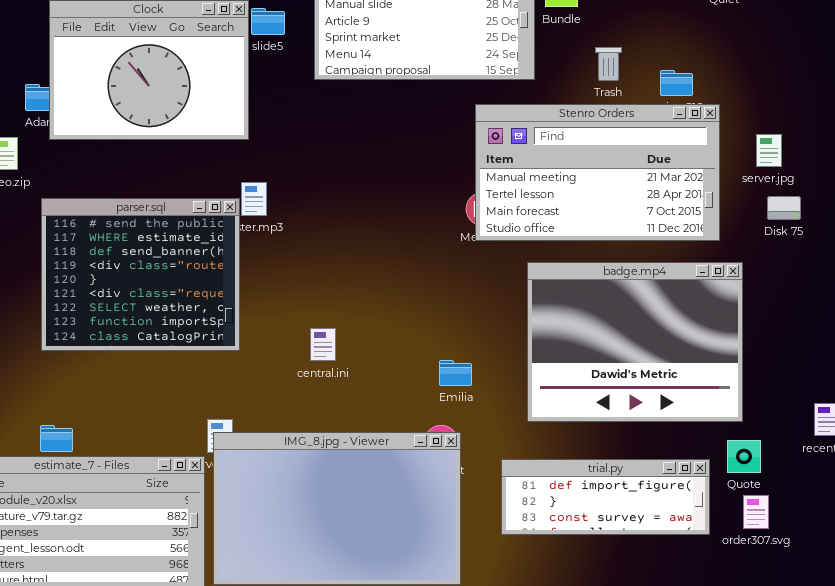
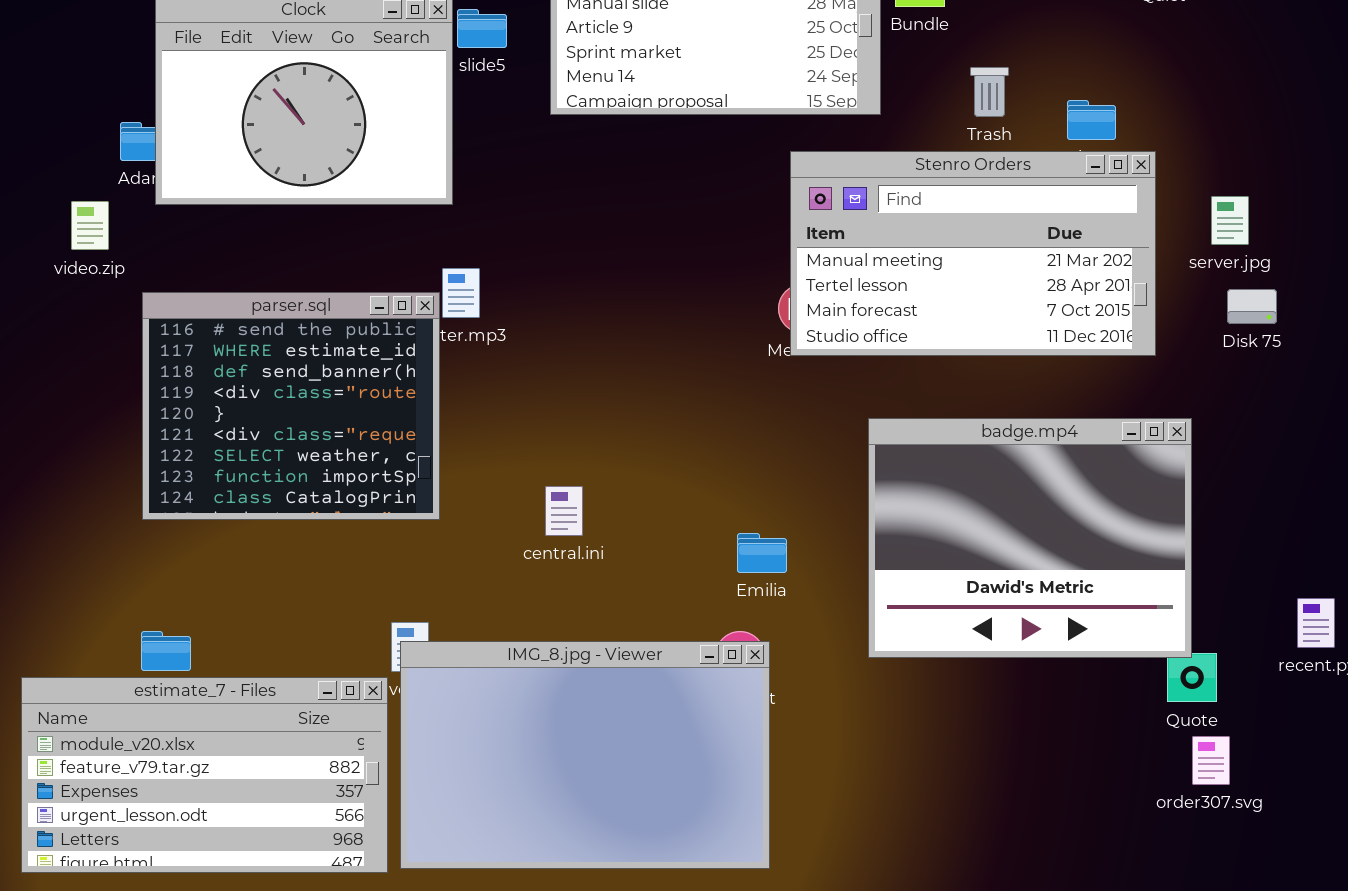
badge.mp4: [527,262,743,422] -> [868,418,1192,658], moved
trial.py: [501,459,710,535] -> none, closed

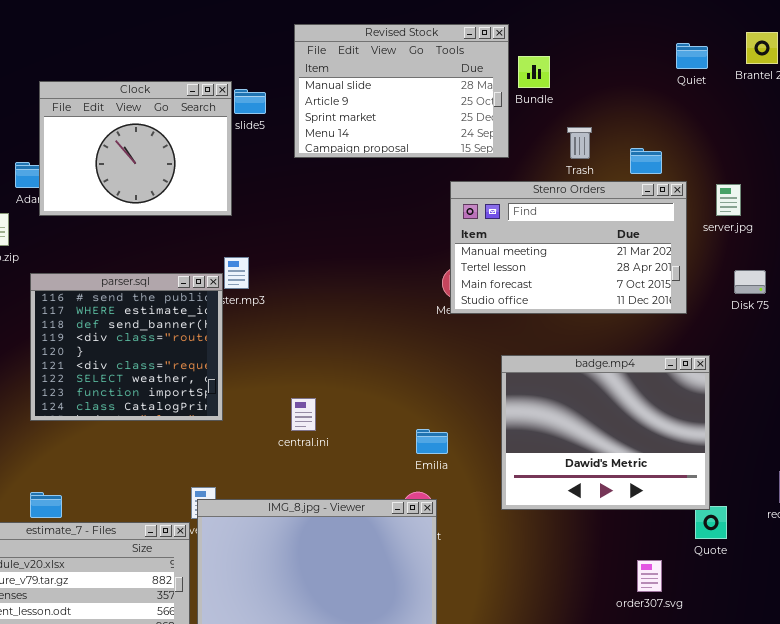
server.jpg: [1211,196,1249,245] -> [716,184,741,216], moved
order307.svg: [1192,736,1230,785] -> [637,560,662,592], moved

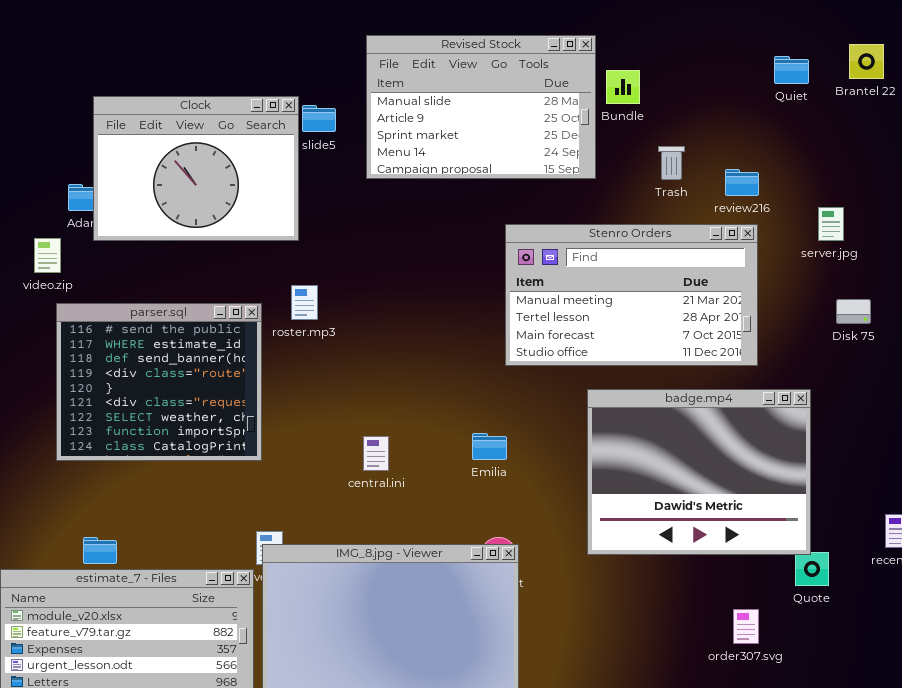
Stenro Orders: [450,181,687,314] -> [505,224,758,366], moved
parser.sql: [30,273,223,421] -> [56,303,262,461], moved
Emilia: [416,429,448,454] -> [472,433,507,460], moved

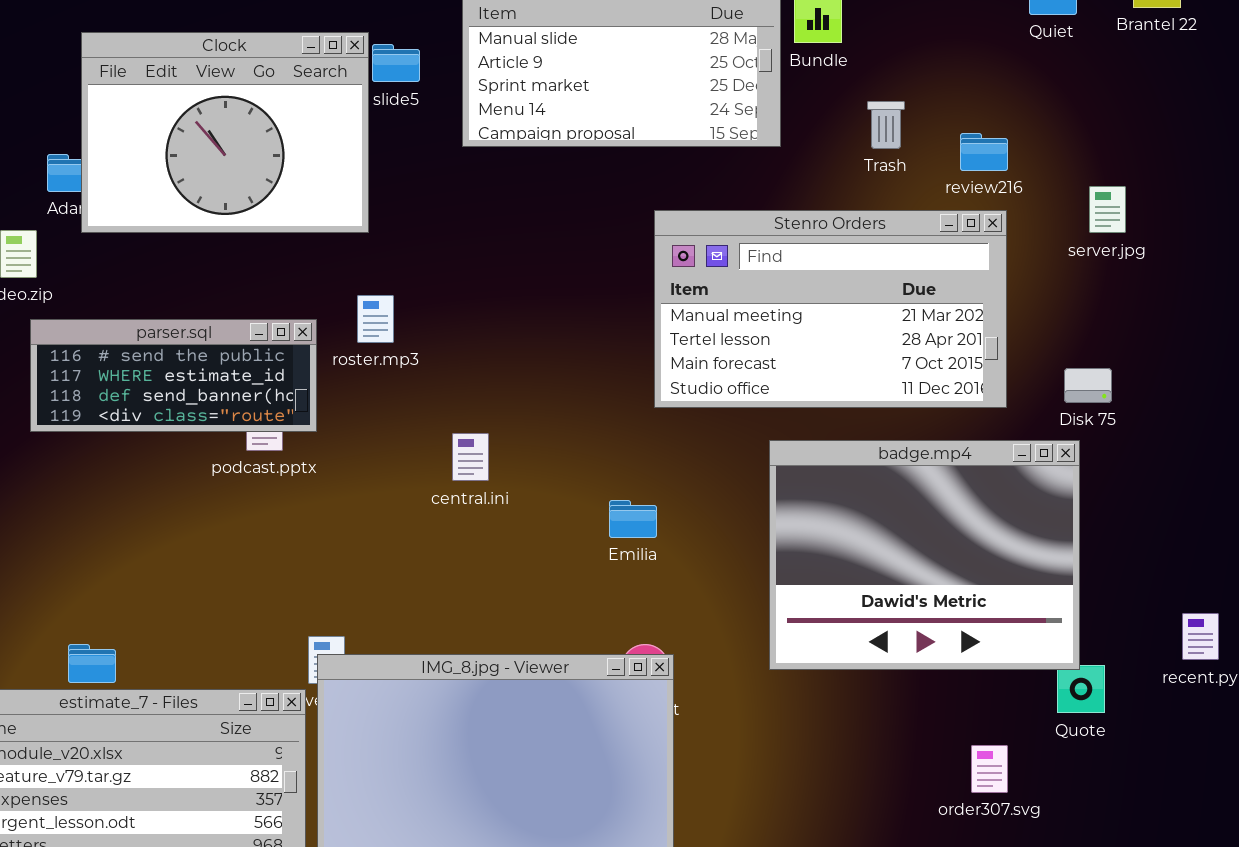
Disk 75: [836,299,871,324] -> [1064,368,1112,403], moved
parser.sql: [56,303,262,461] -> [30,319,317,432], resized
central.ini: [363,436,389,471] -> [452,433,489,481], moved

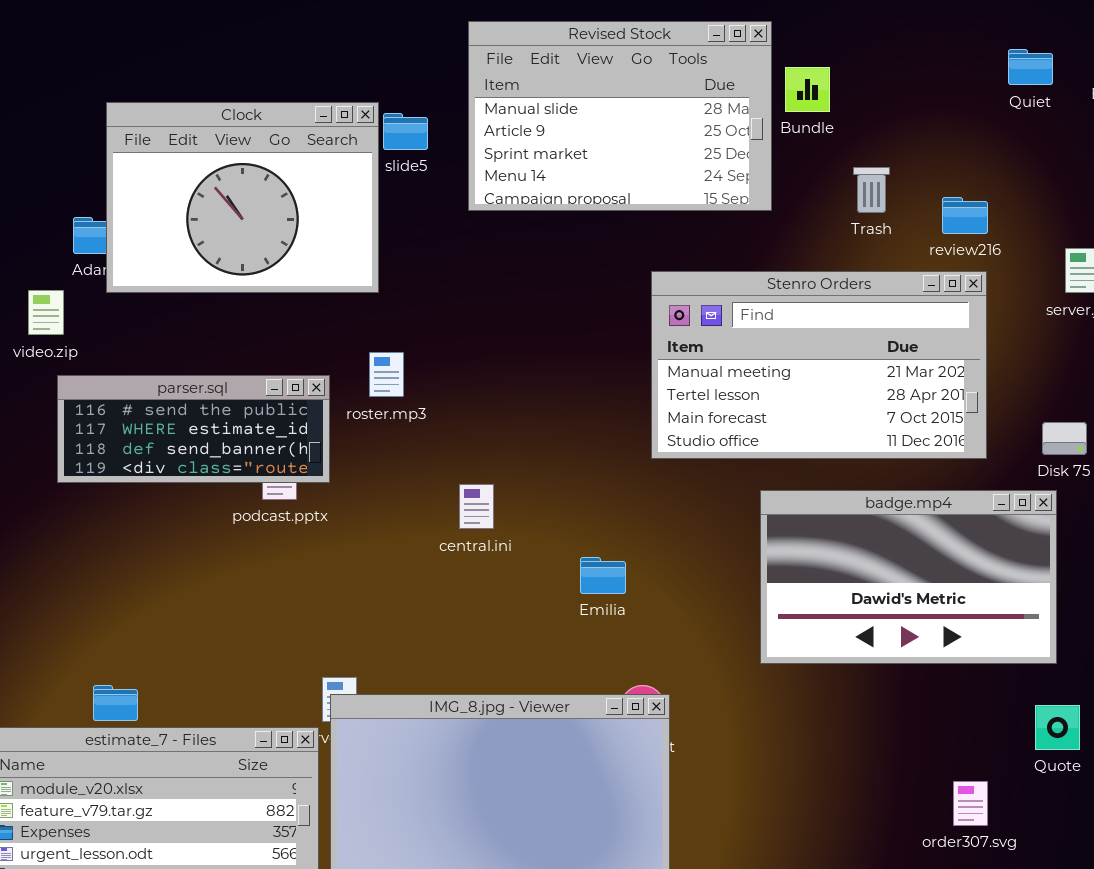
badge.mp4: [769,440,1080,670] -> [760,490,1057,664], resized
Emilia: [609,500,657,538] -> [580,557,626,594], moved

